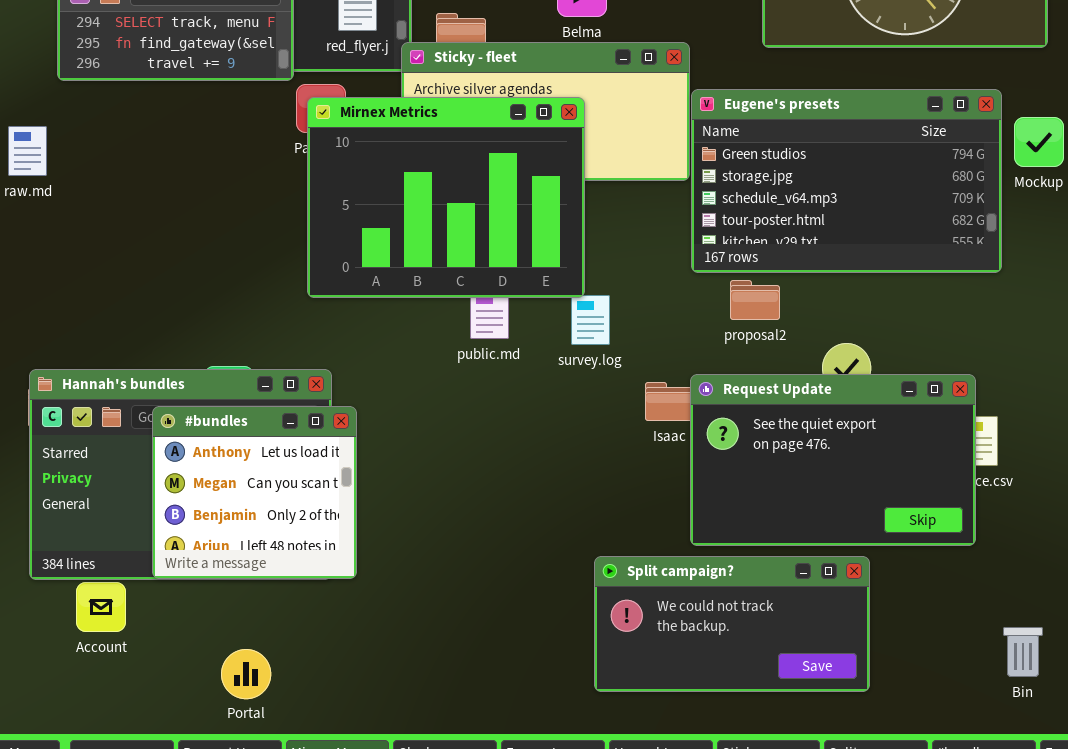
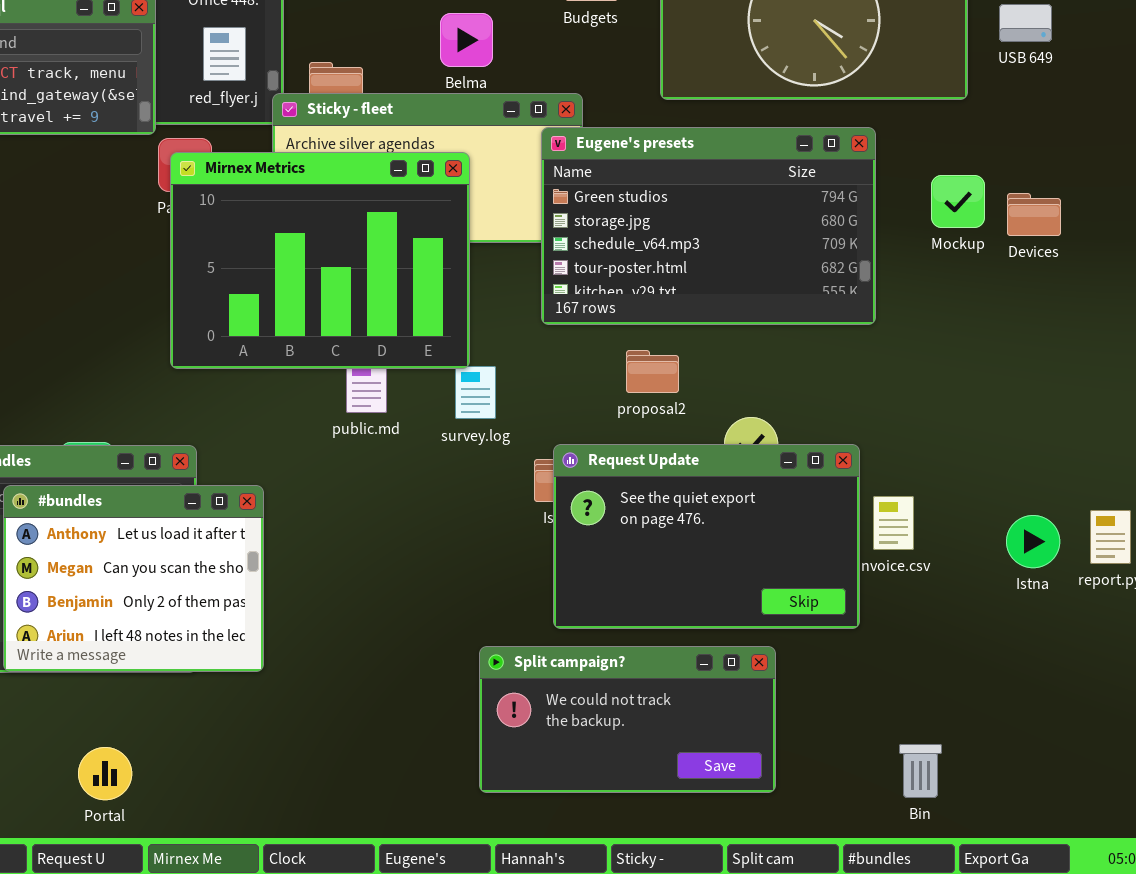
Eugene's presets: [691,89,1002,273] -> [541,127,876,325], moved
Request Update: [690,374,976,546] -> [553,444,860,629], moved
#bundles: [152,406,357,579] -> [3,485,264,672], resized
Bin: [1003,627,1043,677] -> [899,744,942,798], moved

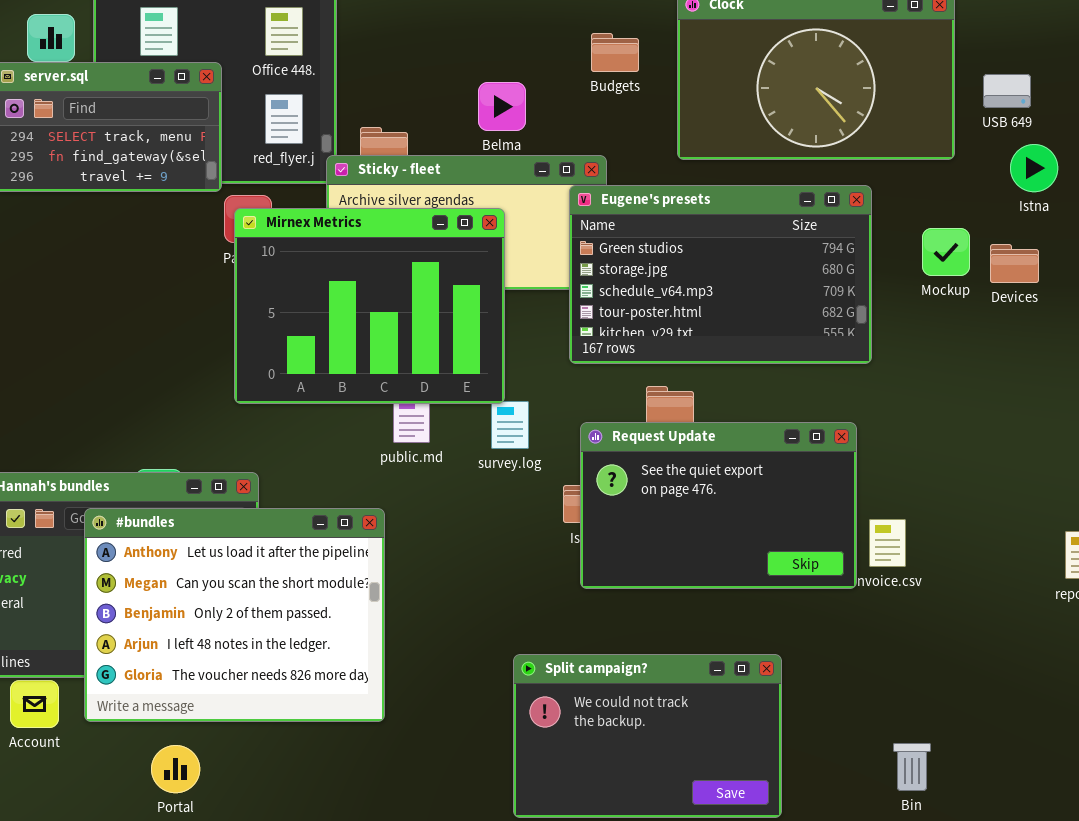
Request Update: [553,444,860,629] -> [580,422,857,589], moved
#bundles: [3,485,264,672] -> [84,508,385,722], resized
Istna: [1006,515,1060,568] -> [1010,144,1058,192], moved
Split campaign?: [479,646,776,793] -> [513,654,782,818], resized

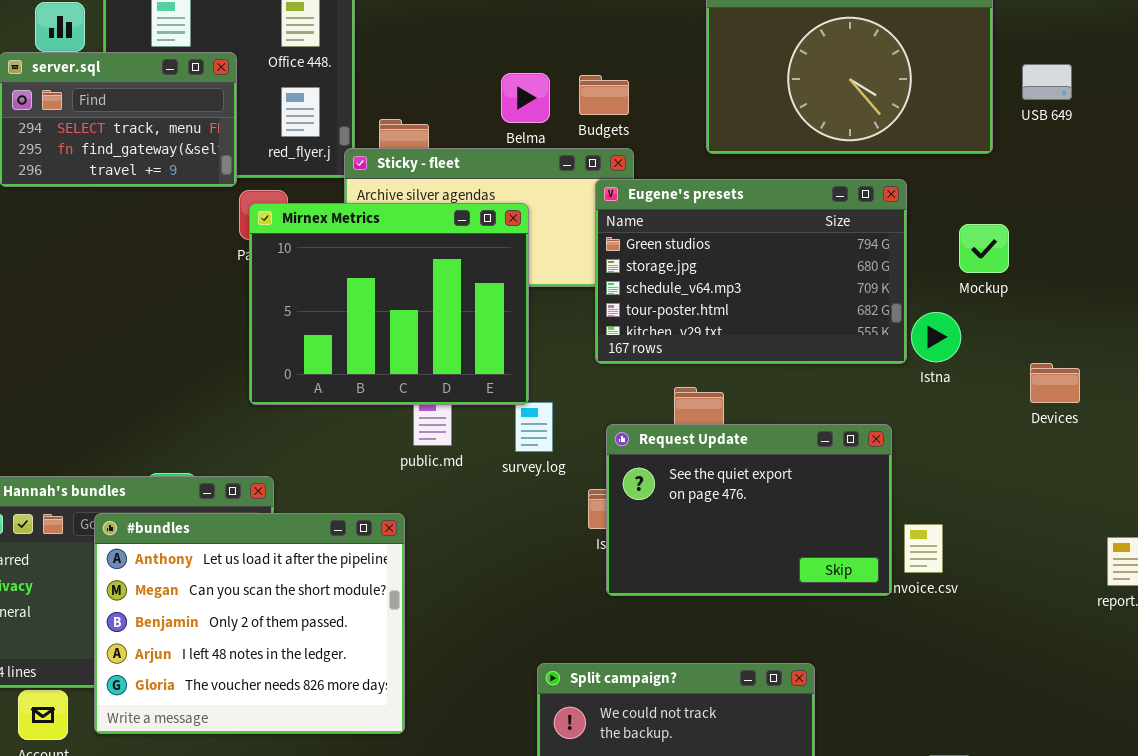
Budgets: [591,33,639,72] -> [579,75,629,115], moved
Istna: [1010,144,1058,192] -> [911,312,961,362], moved
Devices: [990,244,1039,283] -> [1030,363,1080,403], moved

